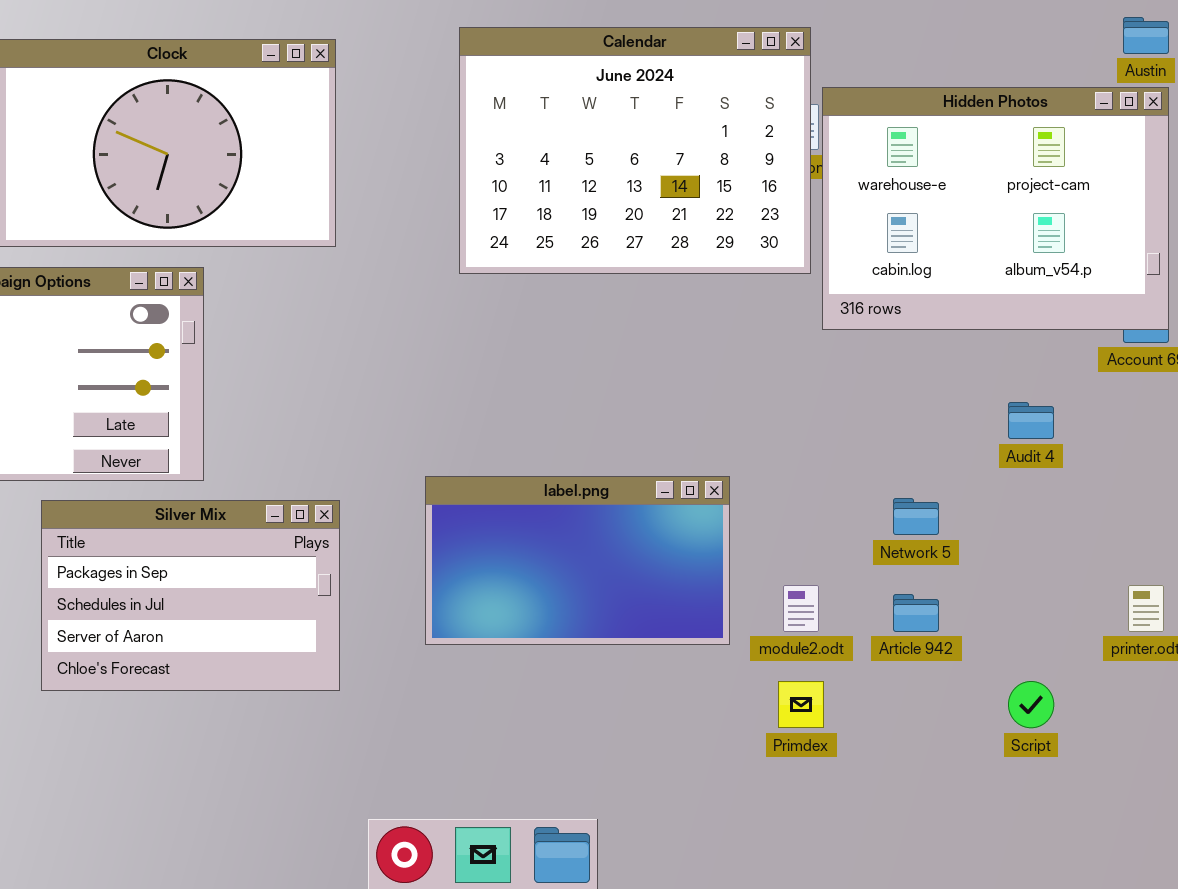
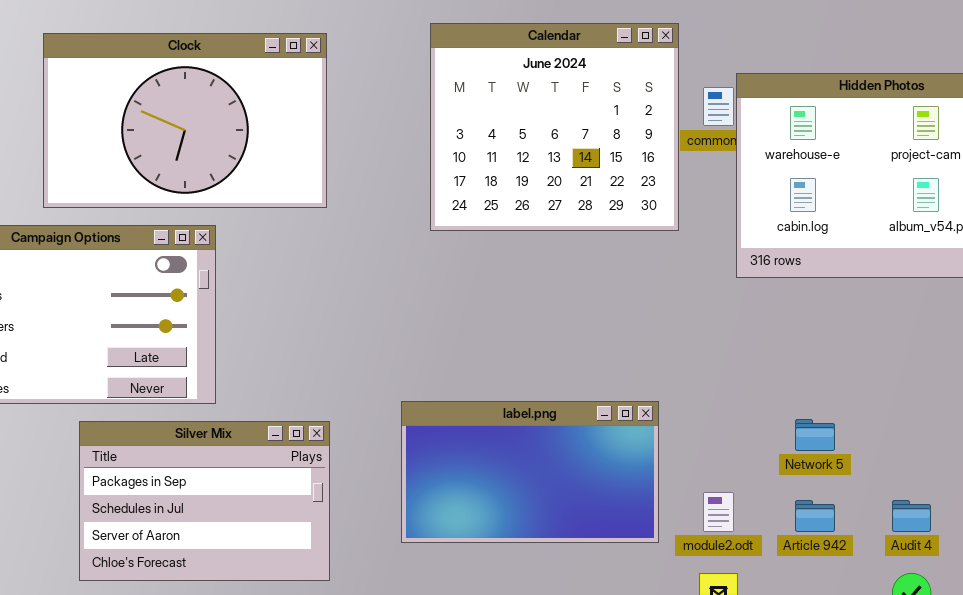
Calendar: [459,27,811,274] -> [430,23,679,231], resized
Audit 4: [1008,402,1054,439] -> [892,500,931,532], moved

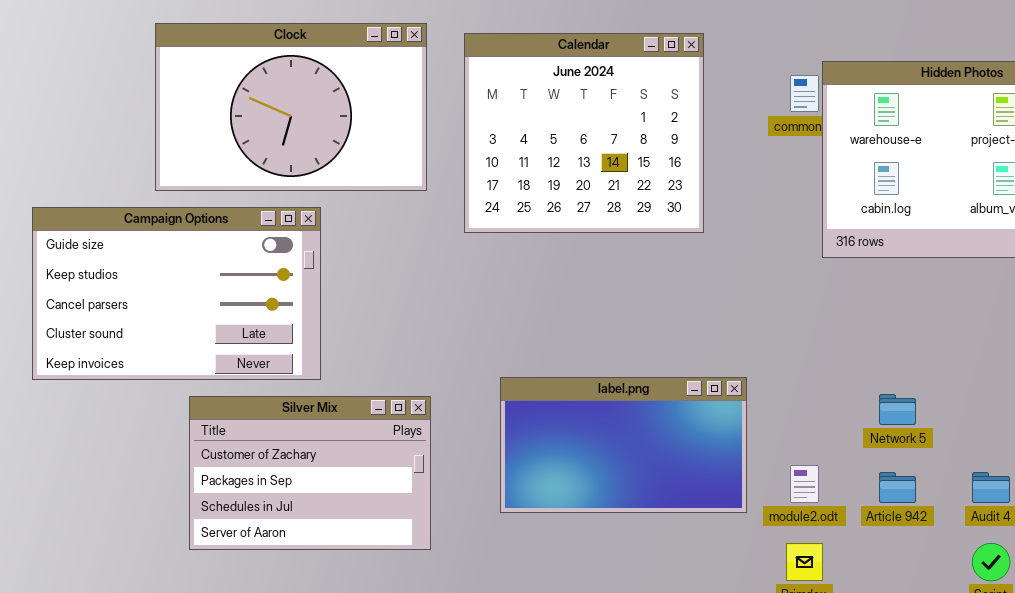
Calendar: [430,23,679,231] -> [464,33,704,233], moved
Silver Mix: [79,421,330,581] -> [189,396,431,550], scrolled up 1 row

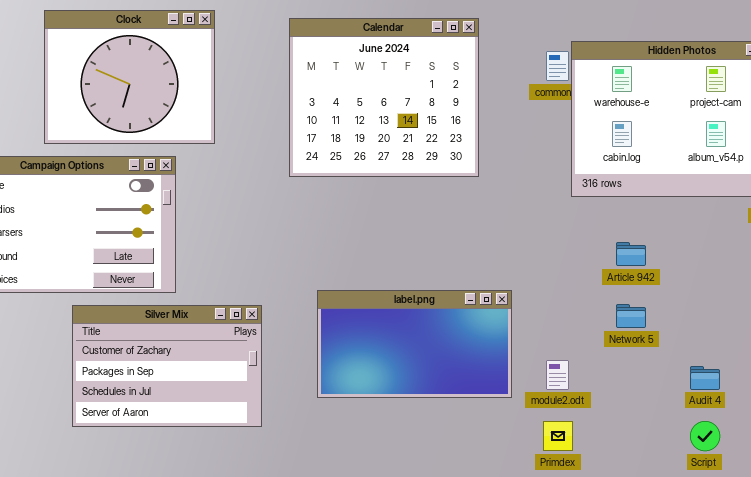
Clock: [155,23,427,191] -> [44,10,215,144], resized
Article 942: [879,472,916,503] -> [616,242,646,266], moved

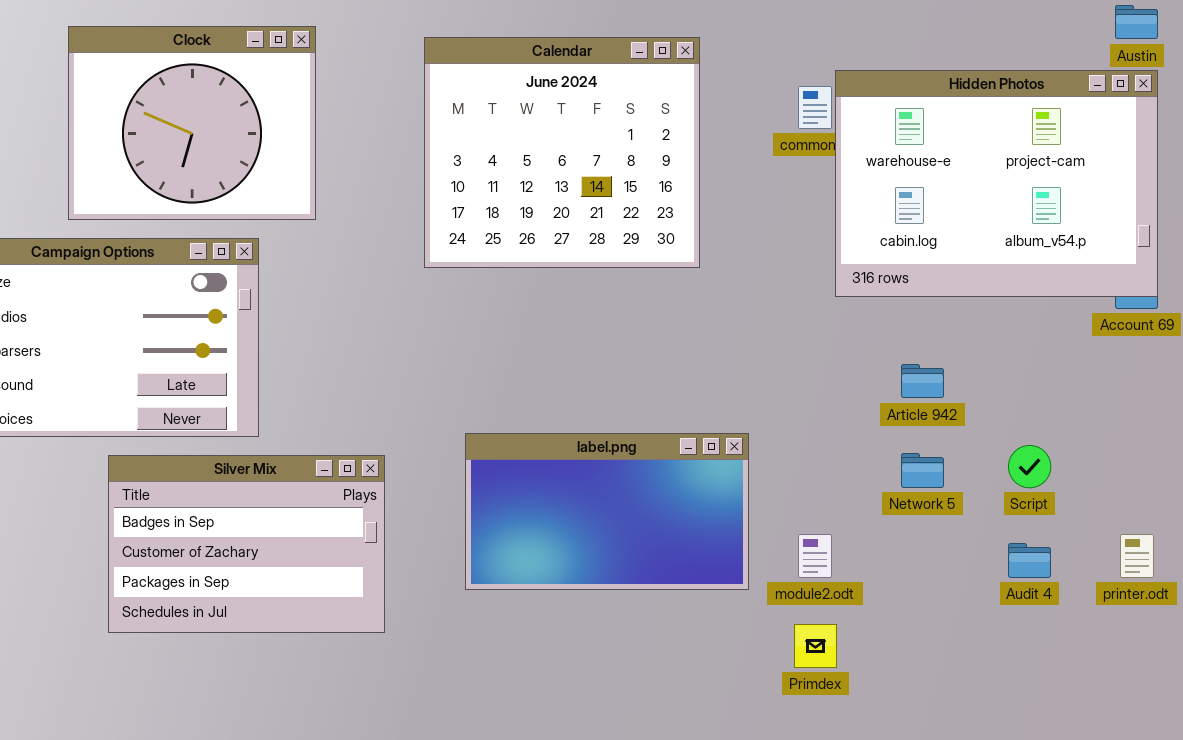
Silver Mix: [72,305,262,427] -> [108,455,385,633], scrolled up 1 row
Script: [690,421,720,451] -> [1008,445,1051,488], moved

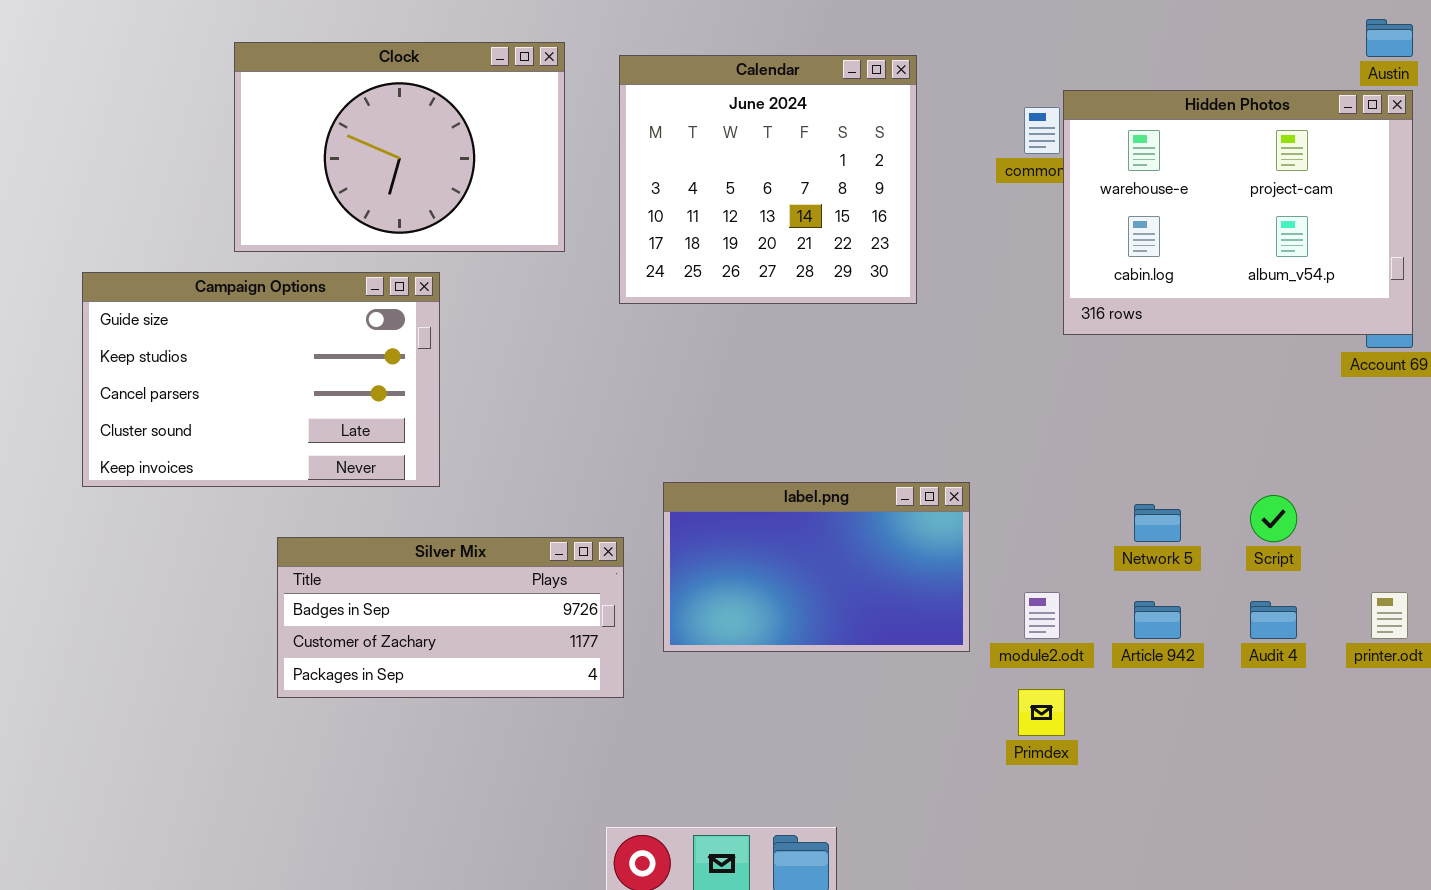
Clock: [68,26,316,220] -> [234,42,565,252], resized
Article 942: [901,364,944,398] -> [1134,601,1181,639], moved
Silver Mix: [108,455,385,633] -> [277,537,624,698], resized

